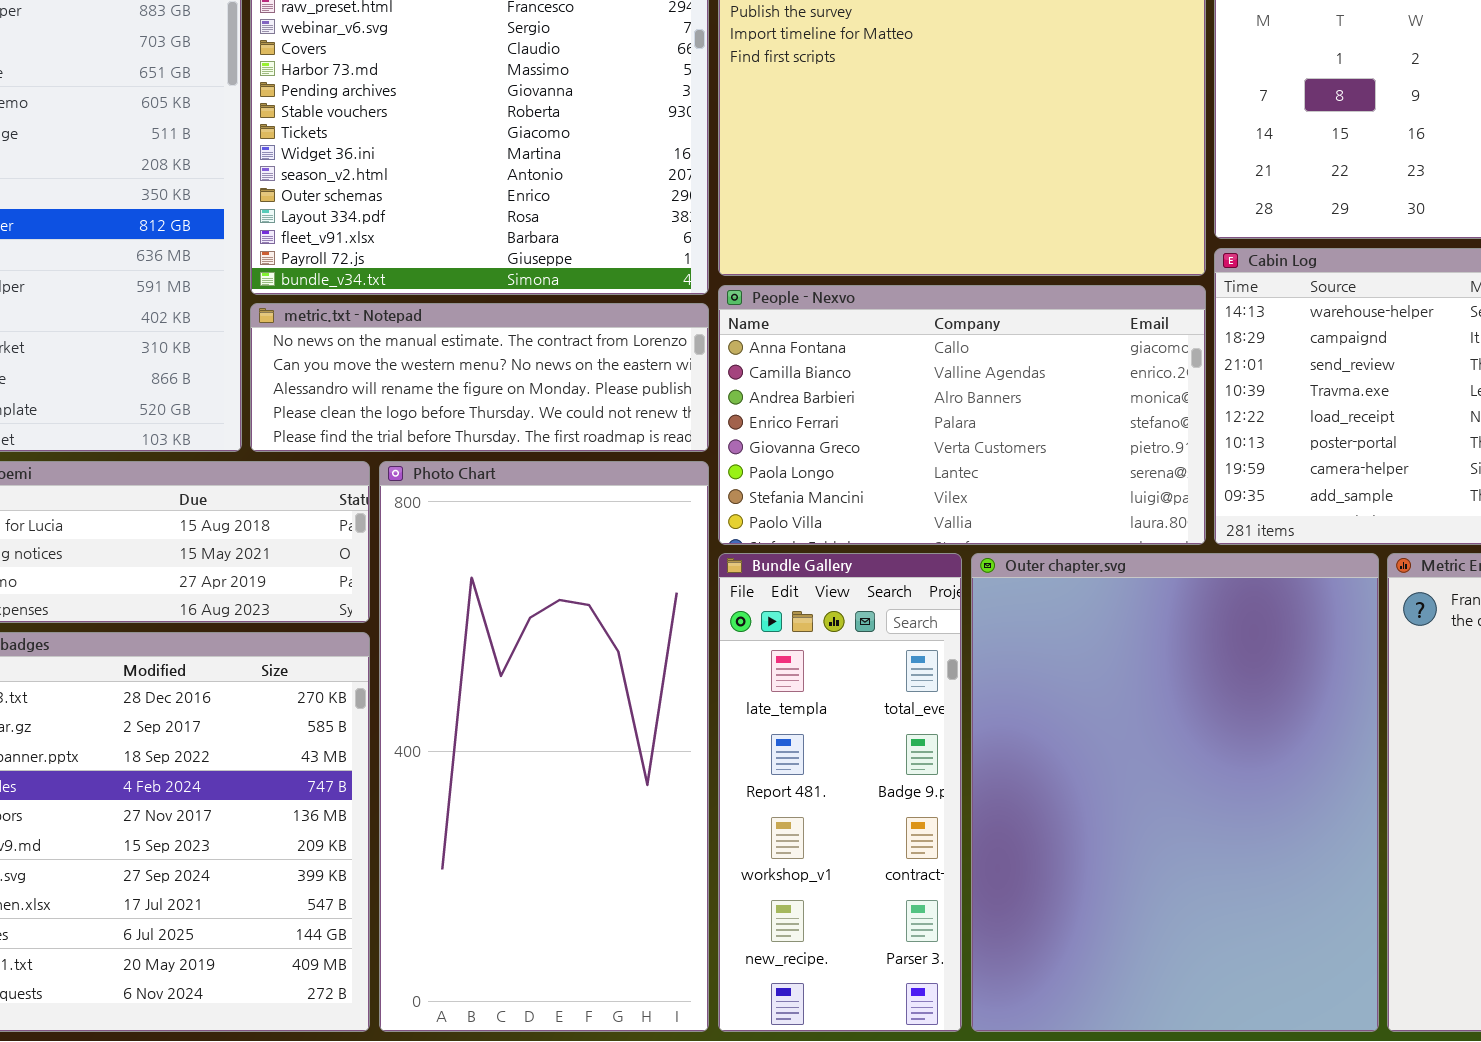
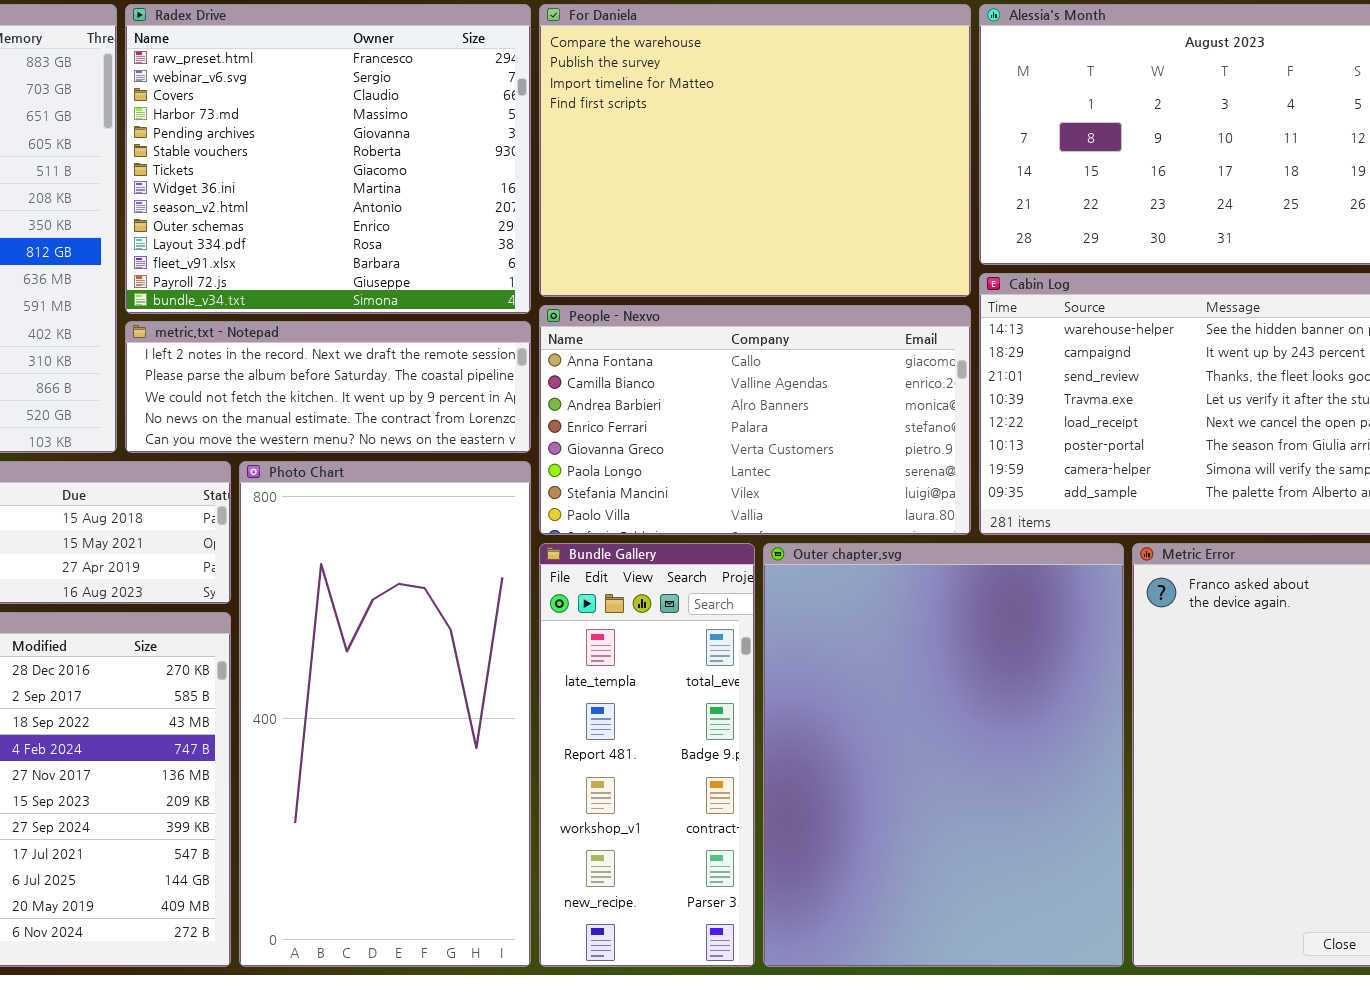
metric.txt - Notepad: [250,303,709,452] -> [125,321,531,453], scrolled up 3 rows

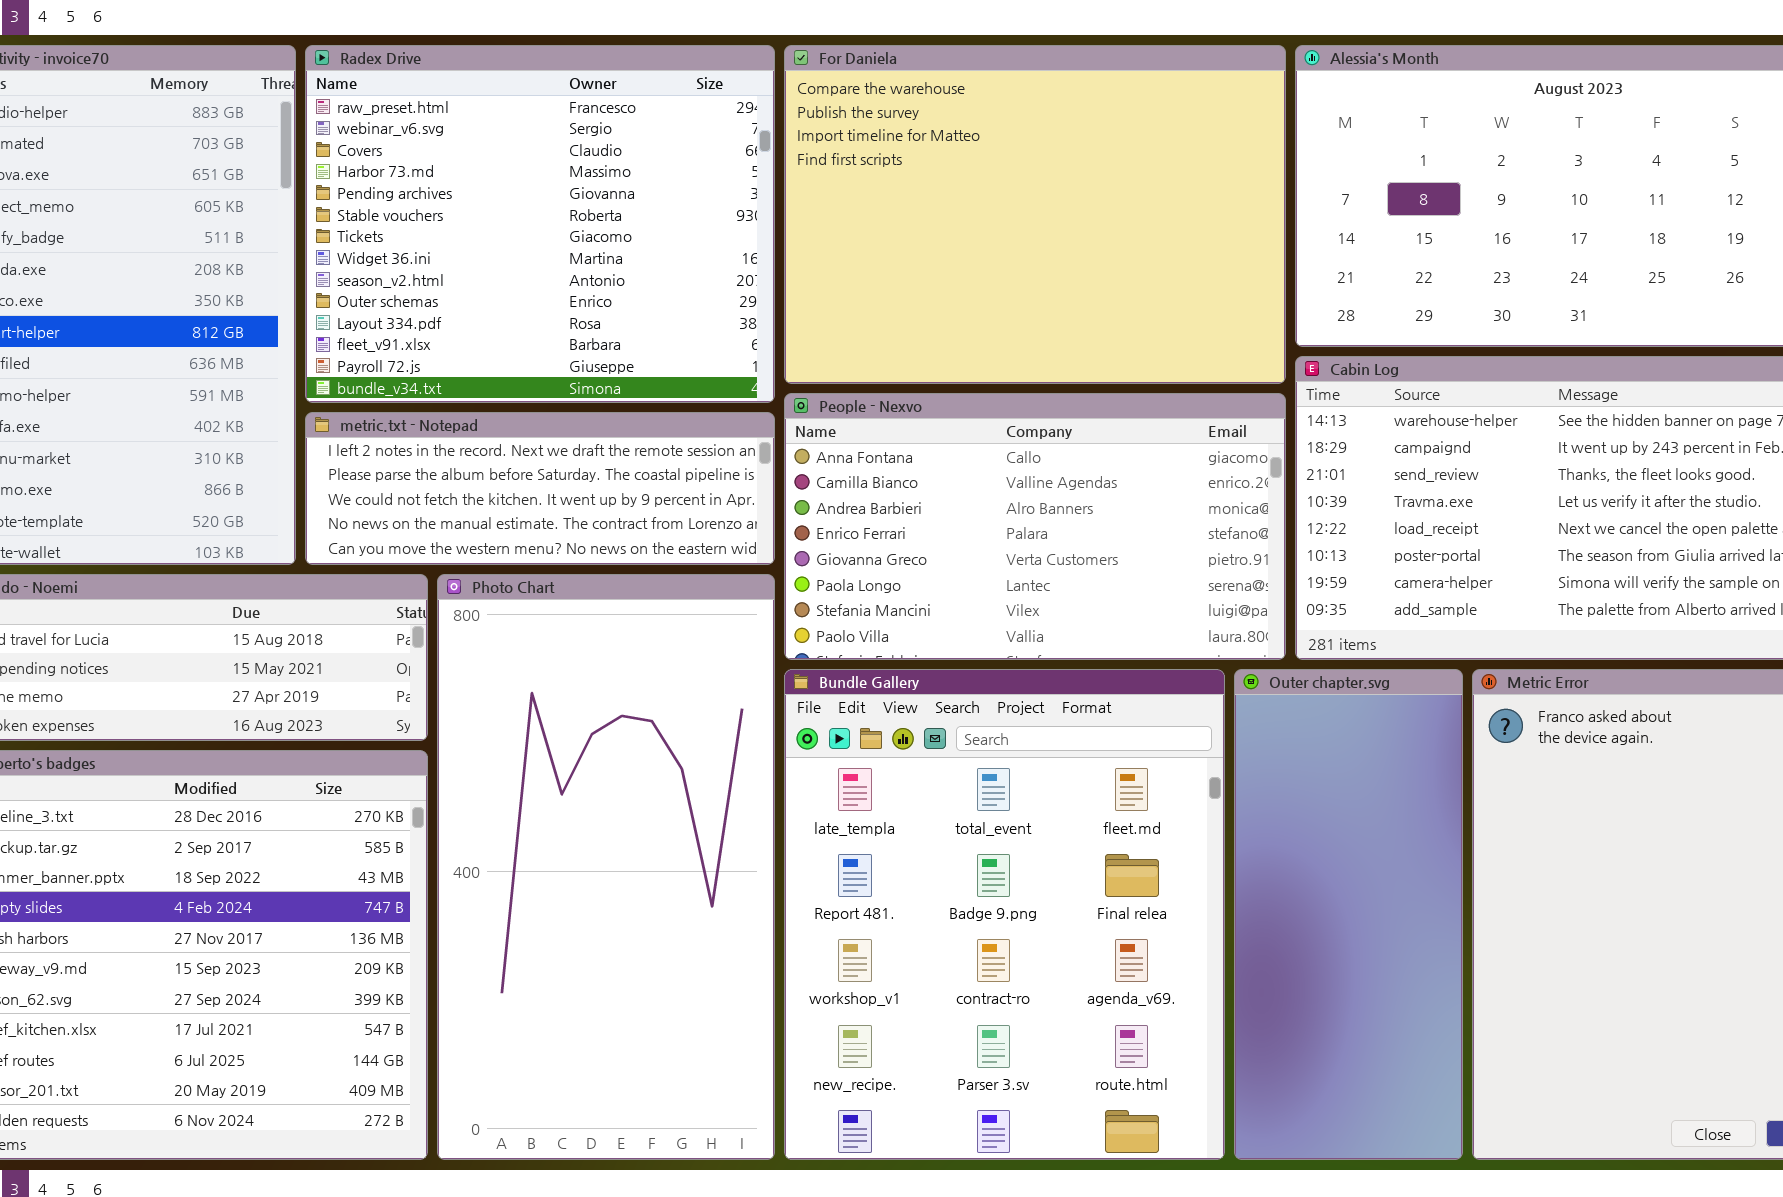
Bundle Gallery: [539,543,755,967] -> [784,669,1225,1160], resized
Outer chapter.svg: [763,543,1124,967] -> [1234,669,1463,1160], resized

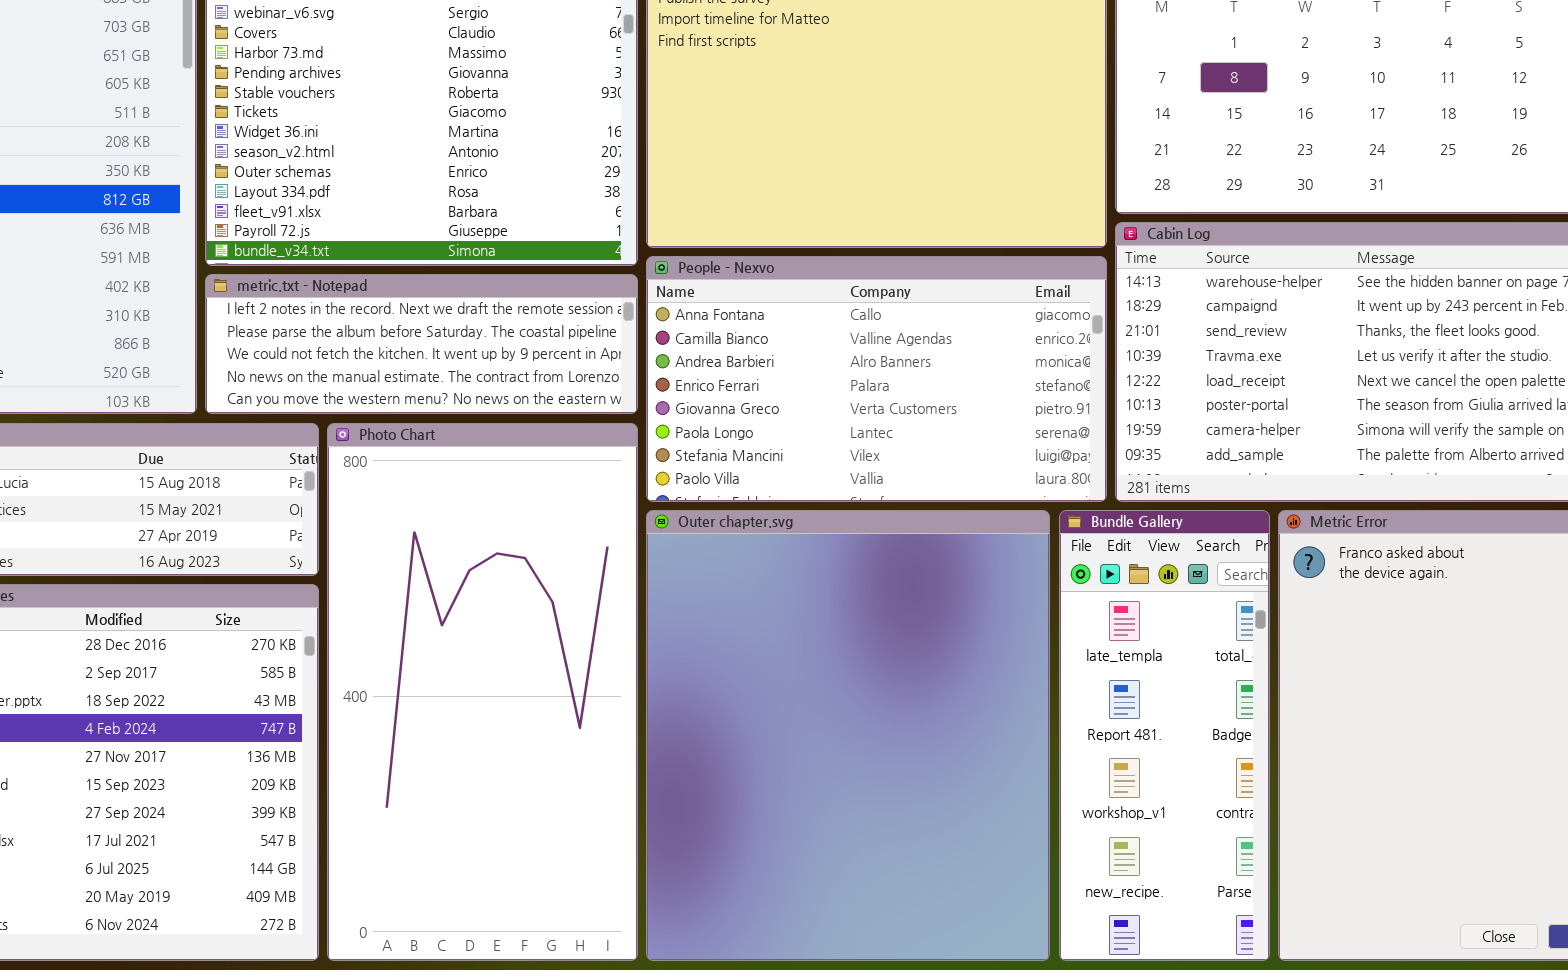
Bundle Gallery: [784,669,1225,1160] -> [1059,510,1270,961], moved, resized
Outer chapter.svg: [1234,669,1463,1160] -> [646,510,1050,961], moved, resized

